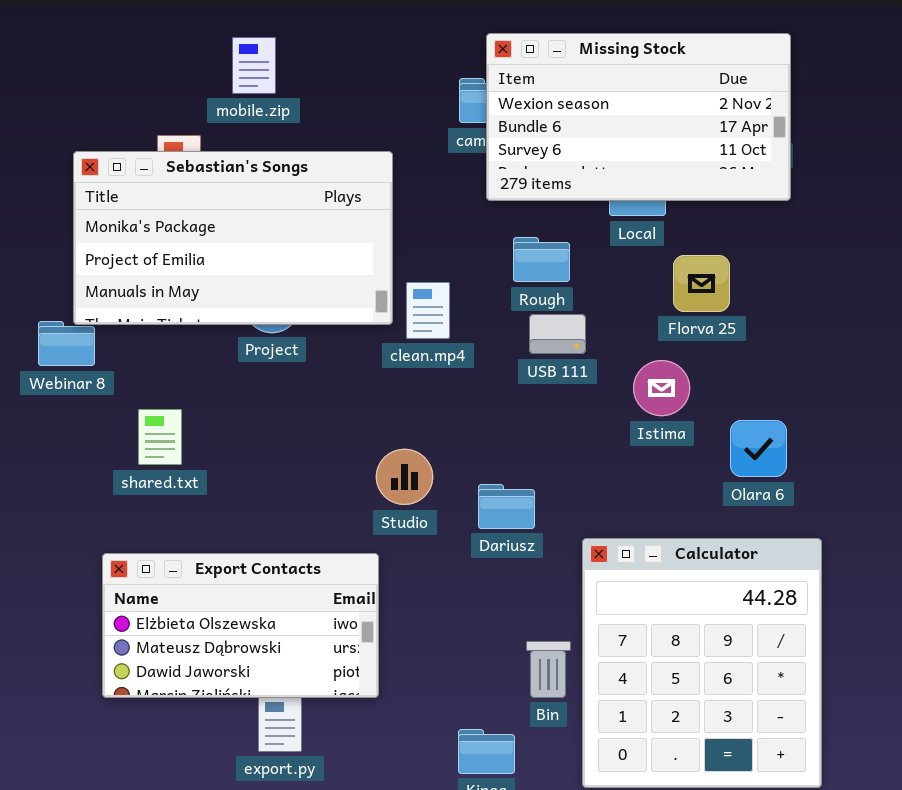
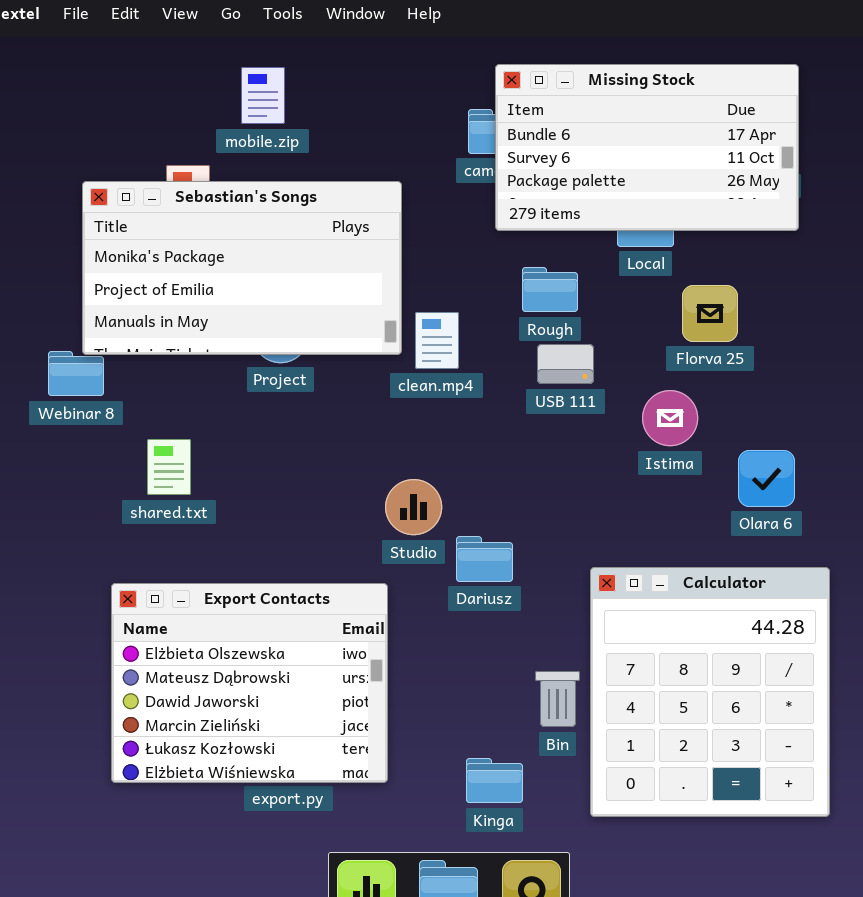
Missing Stock: [486,33,791,201] -> [495,64,799,231], scrolled down 1 row
Dariusz: [478,484,535,529] -> [456,536,513,582], moved
Export Contacts: [102,553,379,698] -> [111,583,388,783], resized

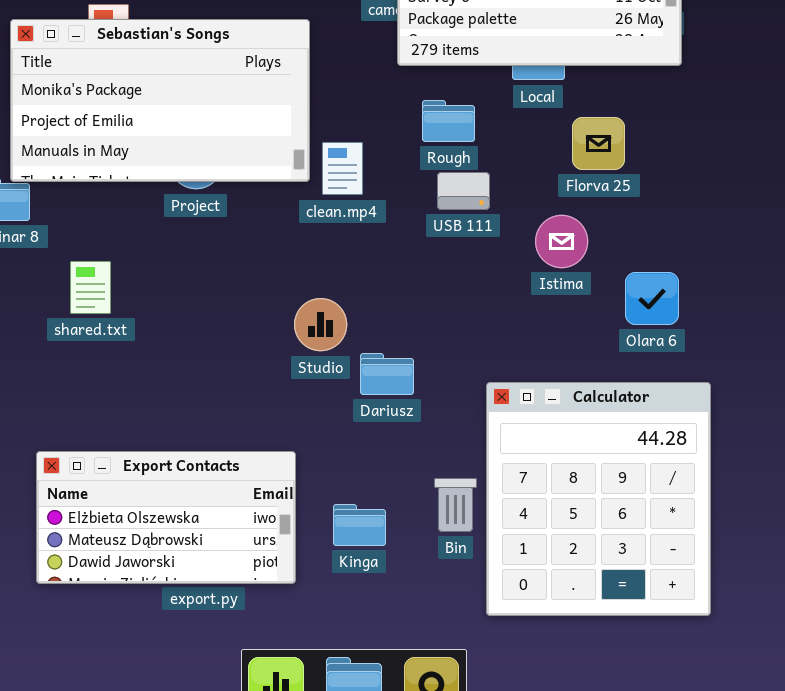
Export Contacts: [111,583,388,783] -> [36,451,296,584], resized
Kinga: [466,758,523,803] -> [333,504,386,546], moved

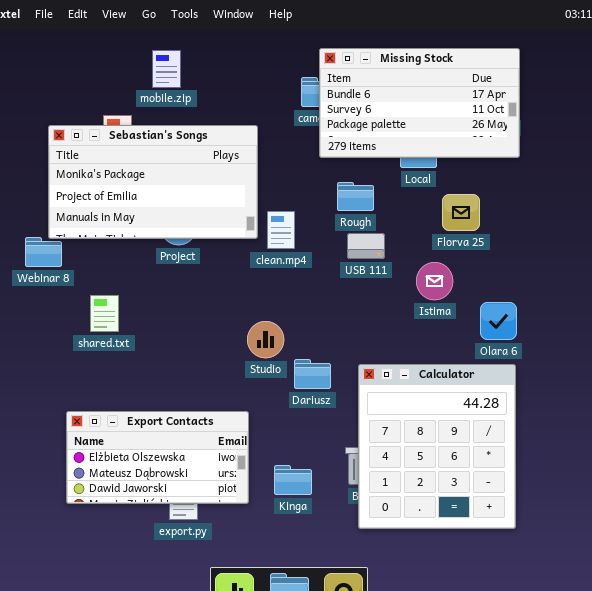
Calculator: [486,382,711,616] -> [358,364,516,529], moved
Export Contacts: [36,451,296,584] -> [66,411,249,504], moved

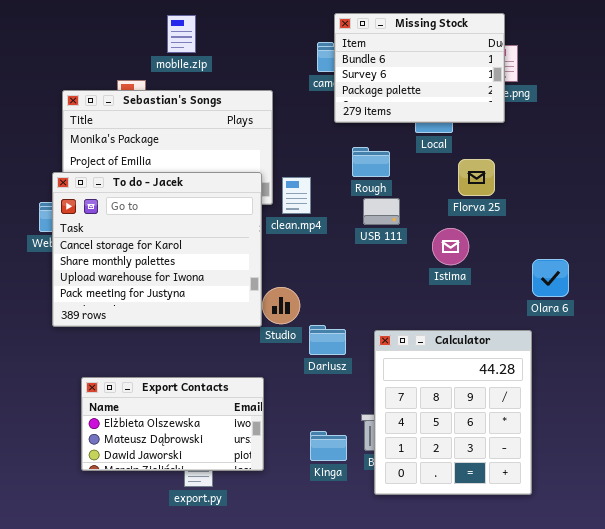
Missing Stock: [319,48,520,158] -> [334,13,505,123], resized
To do - Jacek: none -> [52,172,262,327], opened
Olara 6: [480,302,517,340] -> [532,259,569,297], moved
Kinga: [274,465,312,495] -> [310,431,347,461], moved

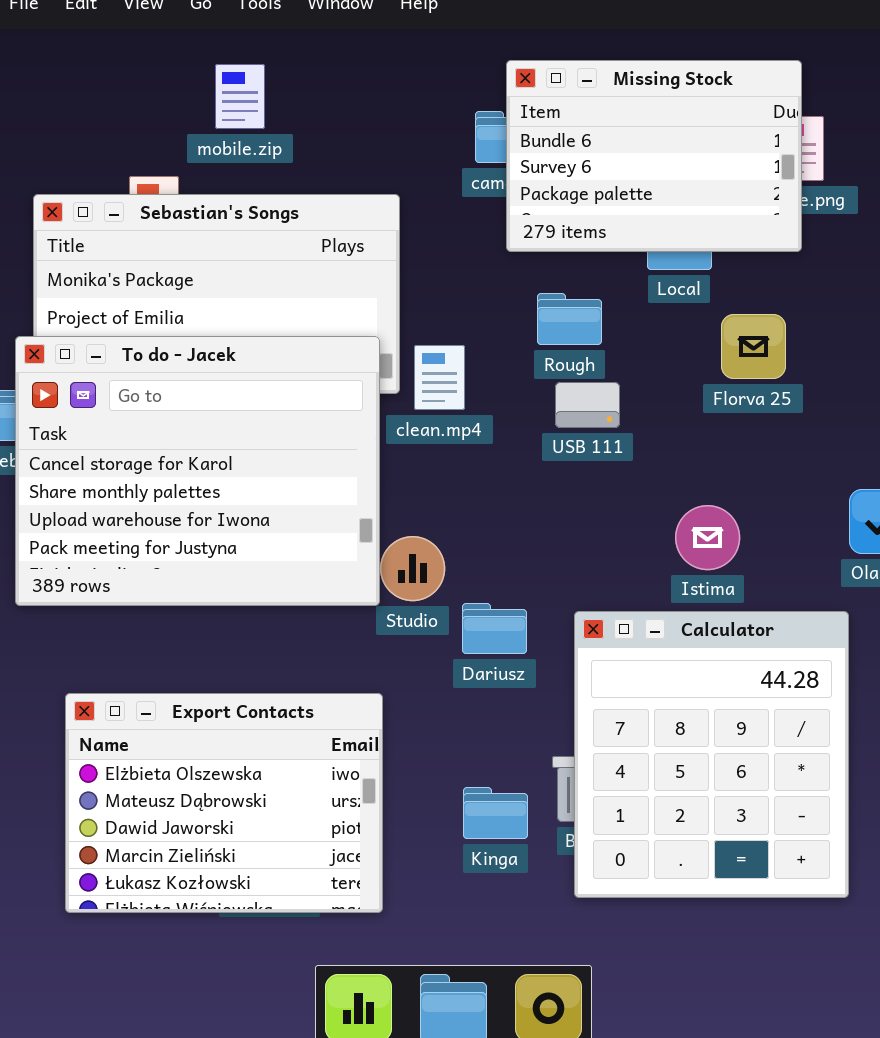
Istima: [432,228,469,265] -> [675,505,740,570], moved
Export Contacts: [81,377,264,471] -> [65,693,383,913], resized

